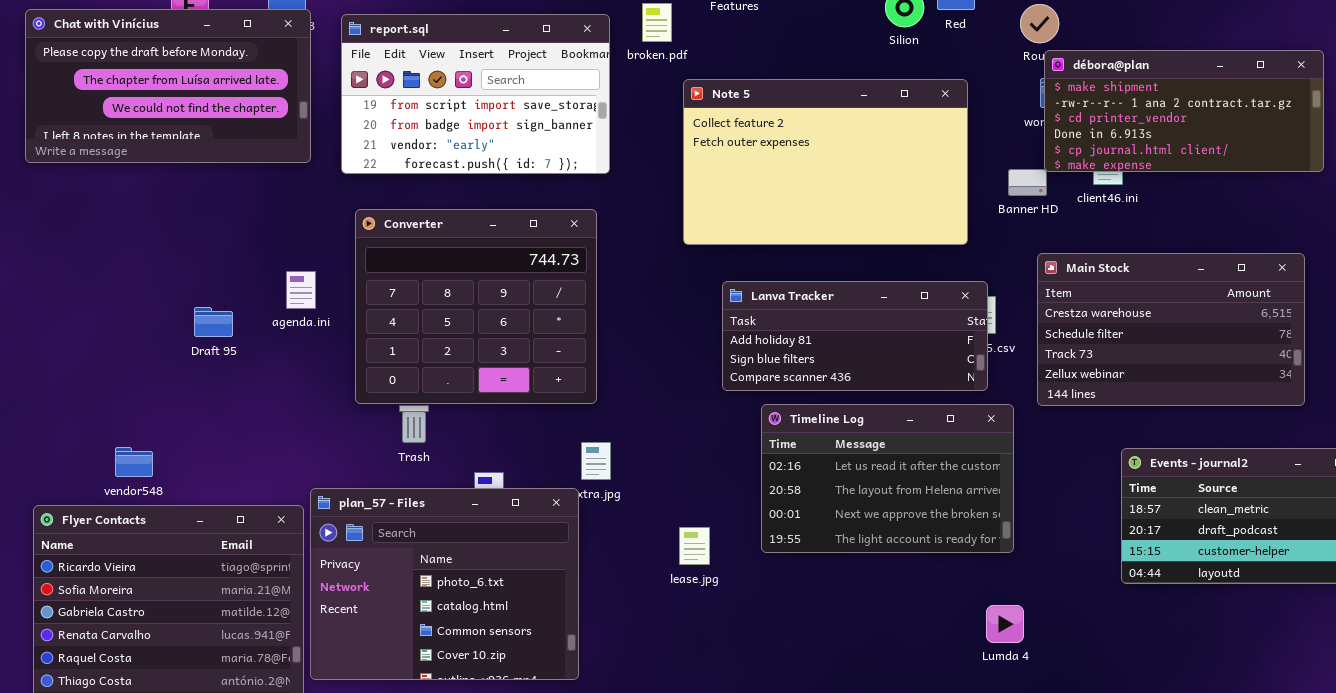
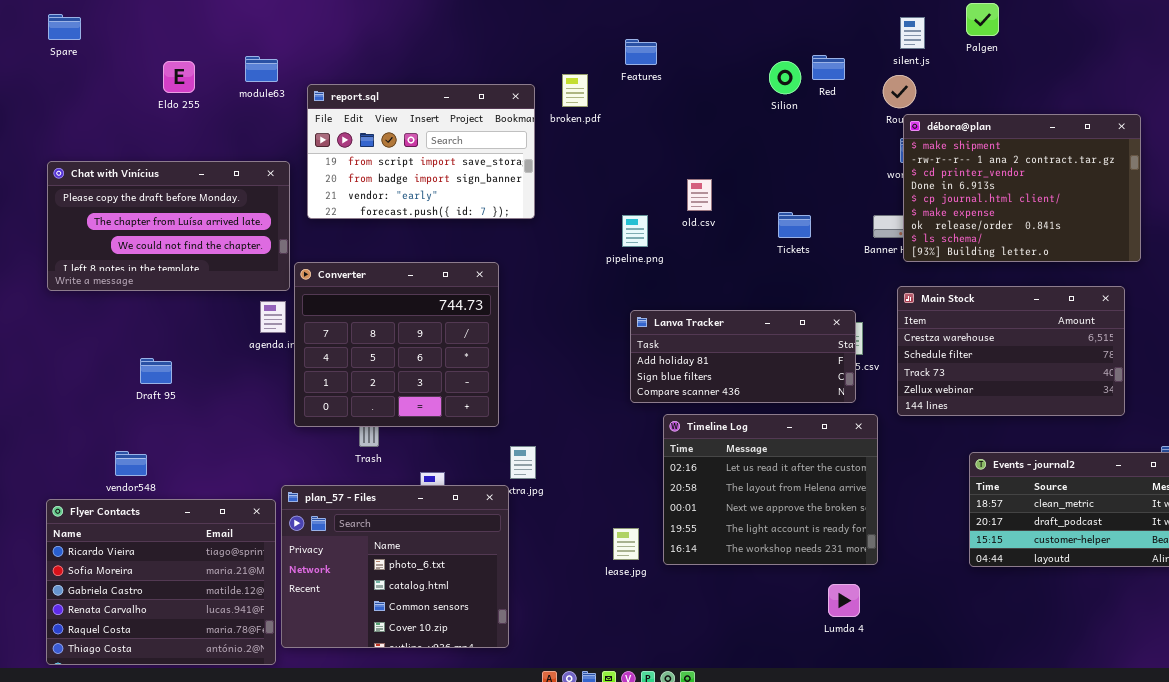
Chat with Vinícius: [25,9,311,163] -> [47,161,290,291], moved
débora@plan: [1044,50,1324,172] -> [903,114,1141,262], resized
Note 5: [683,79,968,245] -> none, closed
Converter: [355,209,597,404] -> [294,262,499,427], moved
Draft 95: [194,307,233,337] -> [140,358,172,384], moved
Timeline Log: [761,404,1014,553] -> [663,414,878,565], resized
lease.jpg: [679,527,710,565] -> [613,528,639,560], moved
Lumda 4: [986,605,1024,643] -> [828,584,860,617], moved

